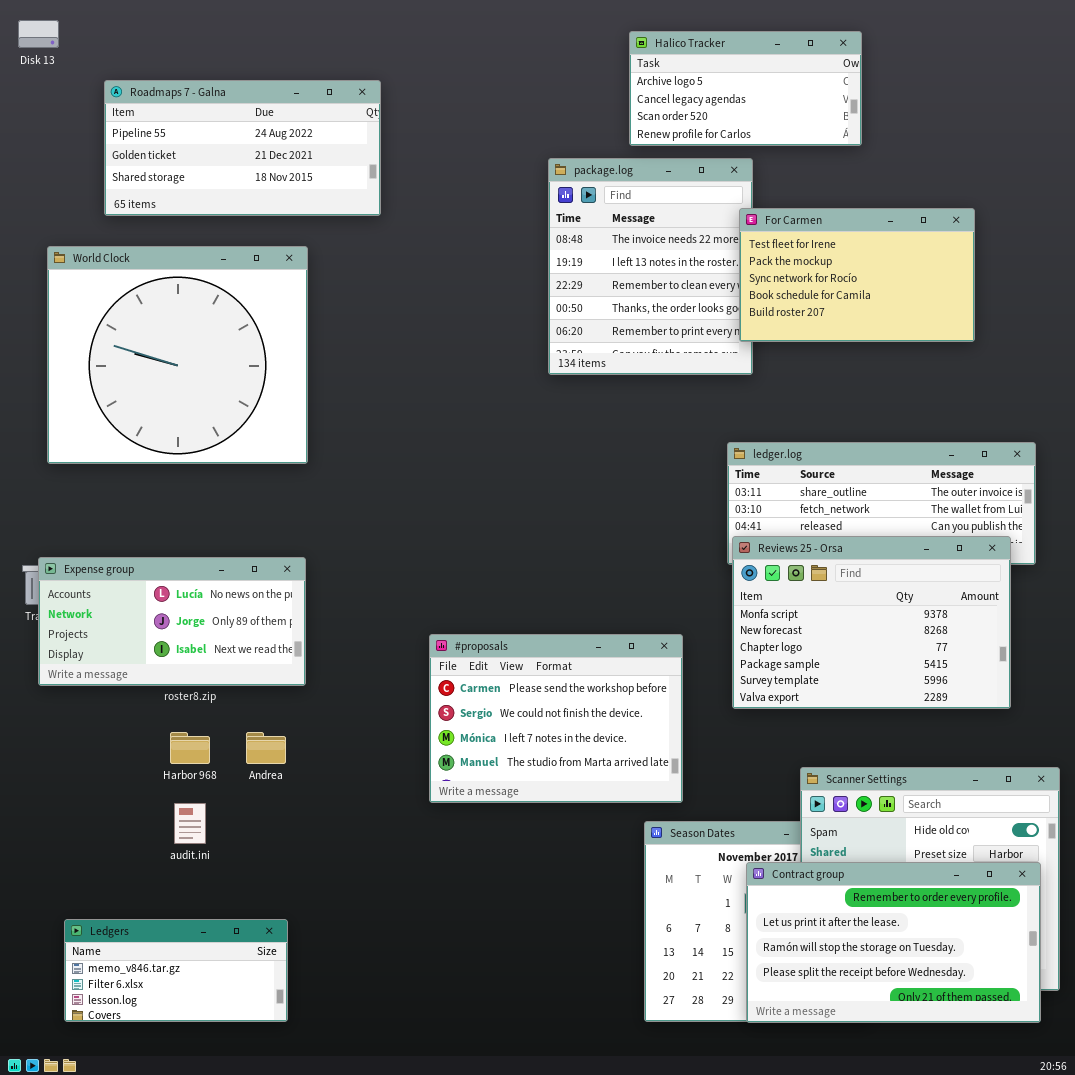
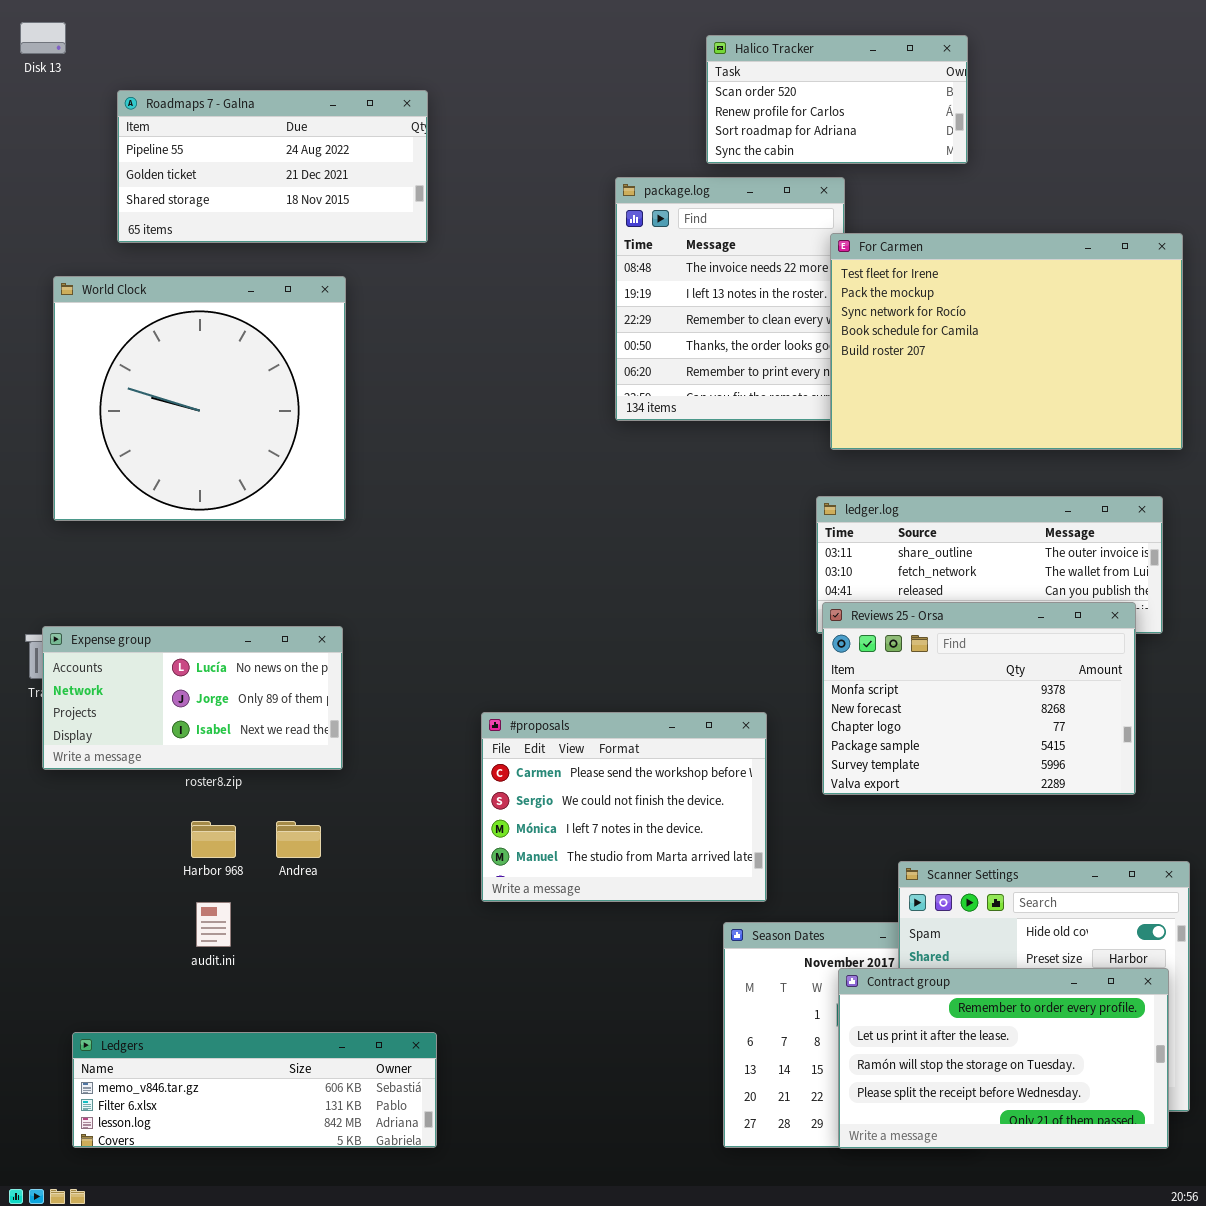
Halico Tracker: [629,31,862,146] -> [706,35,968,164], scrolled down 2 rows
For Carmen: [739,208,975,342] -> [830,233,1183,450], resized
Ledgers: [64,919,288,1022] -> [72,1032,437,1148], resized

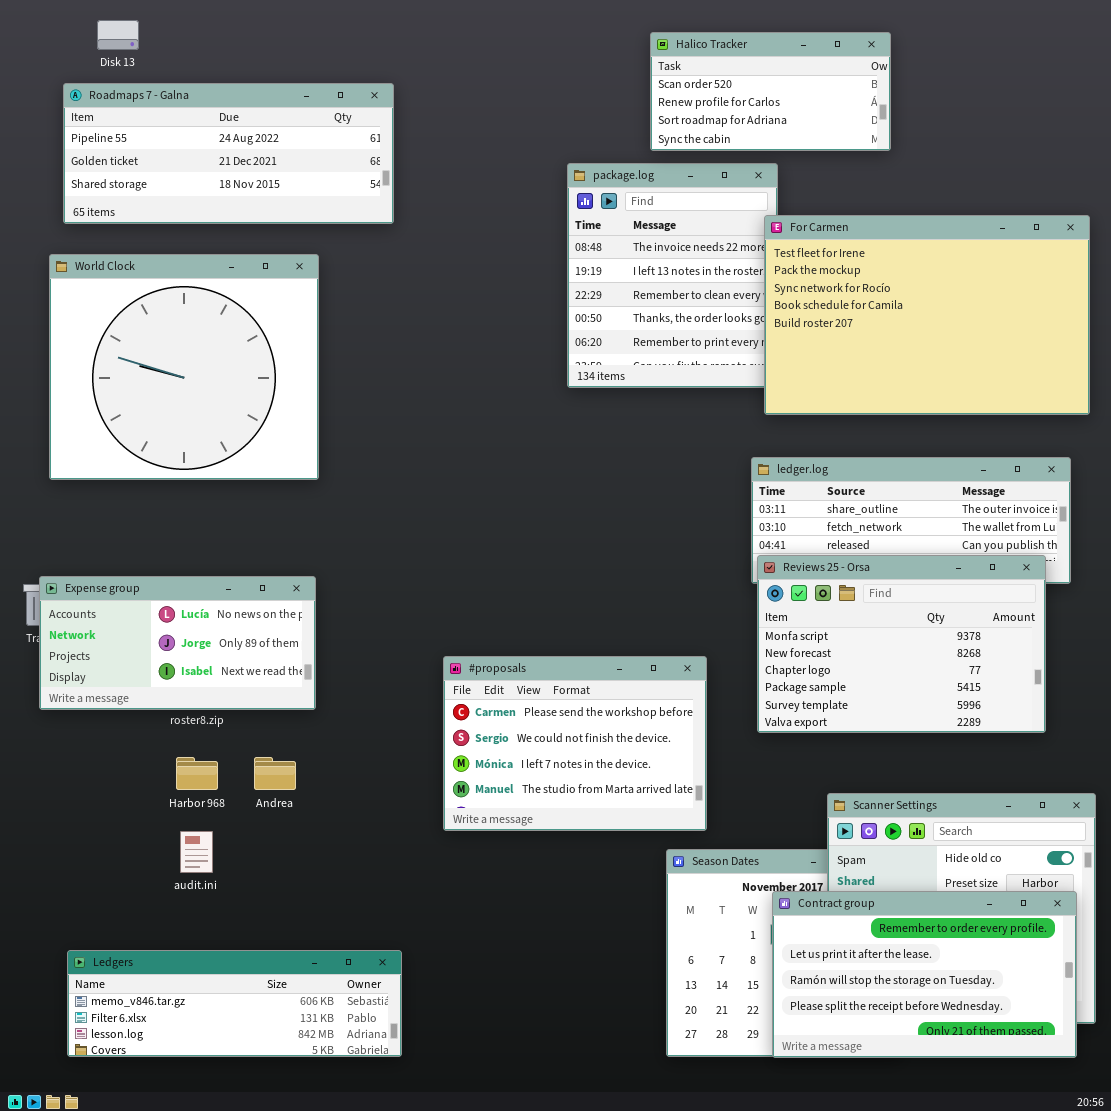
Disk 13: [20,22,66,54] -> [97,20,139,50], moved
Roadmaps 7 - Galna: [117,90,428,243] -> [63,83,394,224], resized

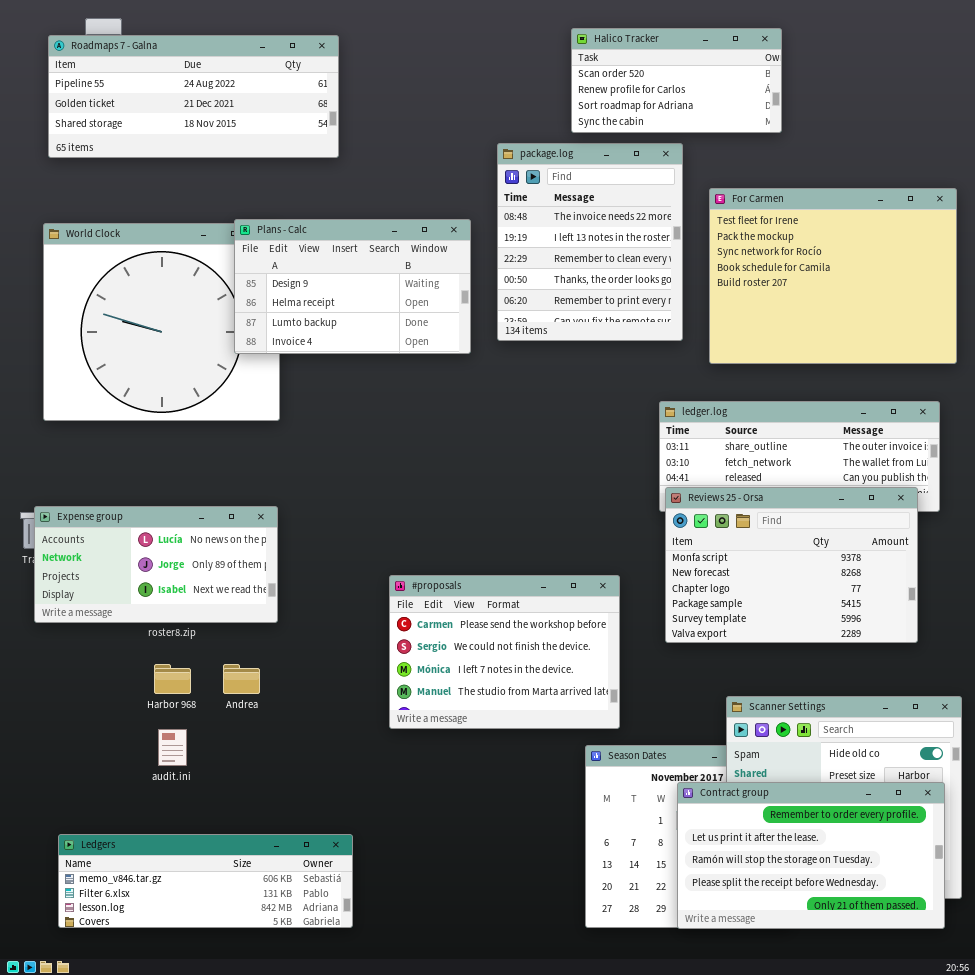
Roadmaps 7 - Galna: [63,83,394,224] -> [48,35,339,158], moved
For Carmen: [764,215,1090,415] -> [709,188,957,364], resized
Plans - Calc: none -> [234,219,471,354], opened

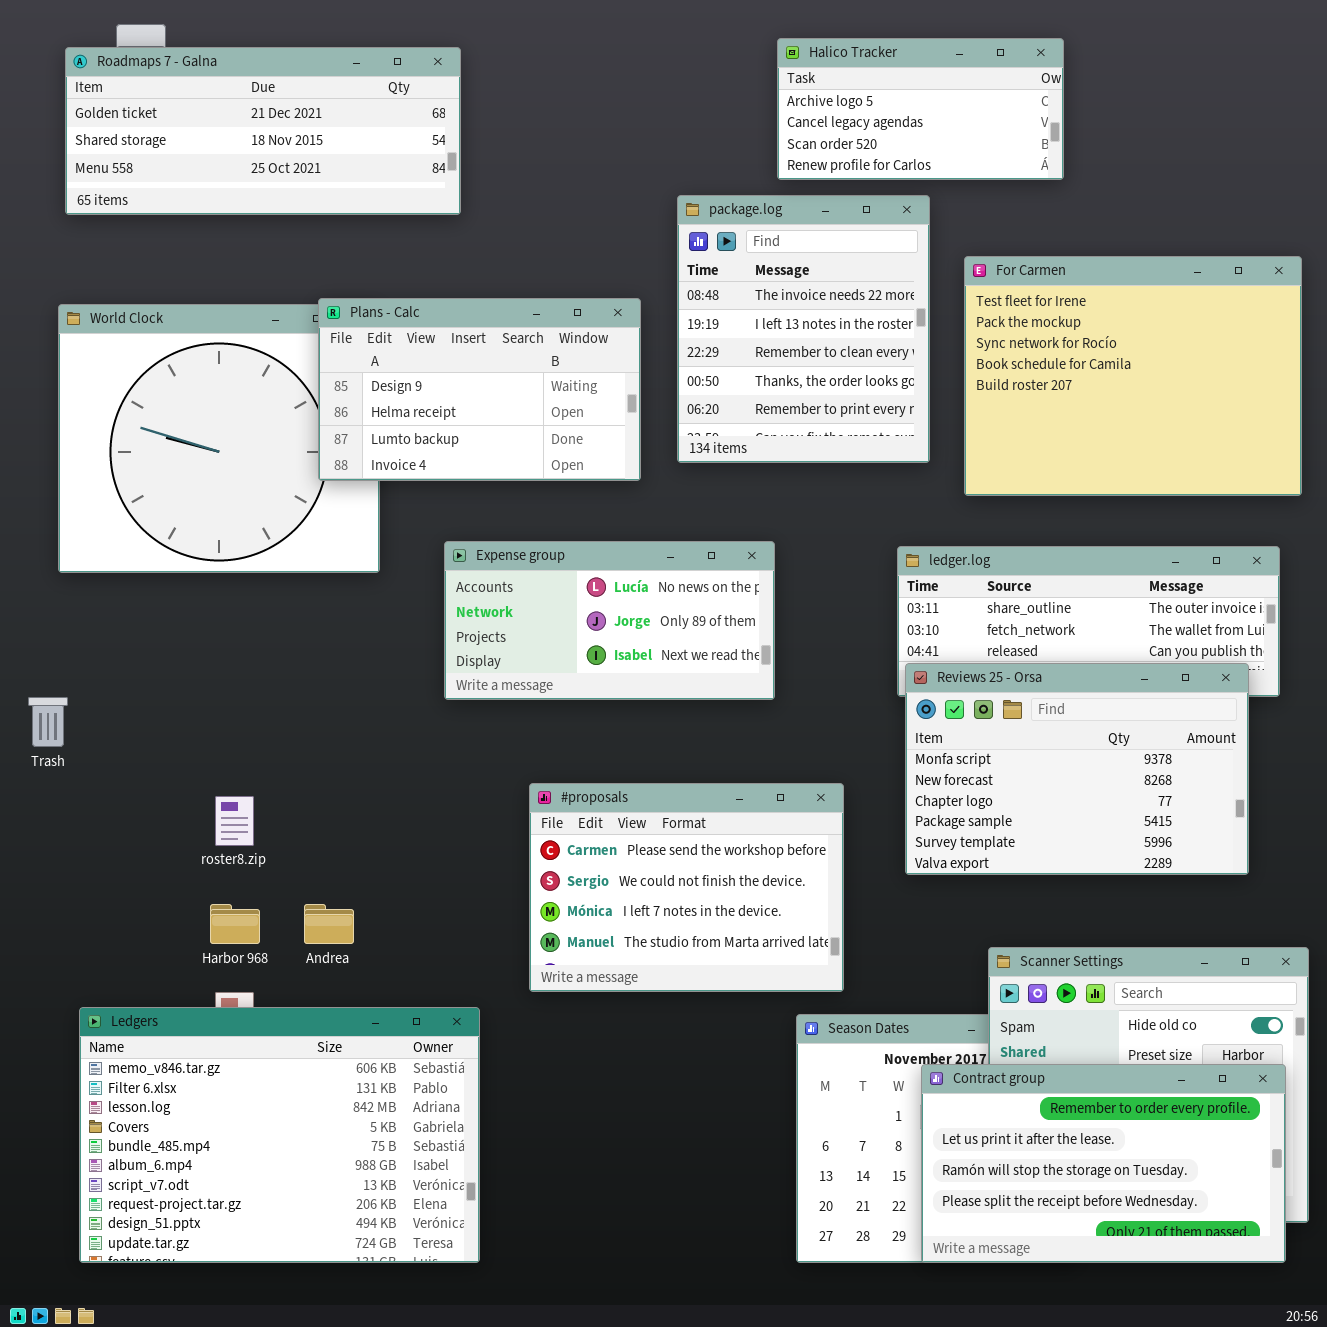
Halico Tracker: [571,28,782,133] -> [777,38,1064,180], scrolled up 2 rows
Roadmaps 7 - Galna: [48,35,339,158] -> [65,47,461,215], scrolled down 1 row
Expense group: [34,506,278,623] -> [444,541,775,700], moved
Ledgers: [58,834,353,928] -> [79,1007,480,1263], resized

